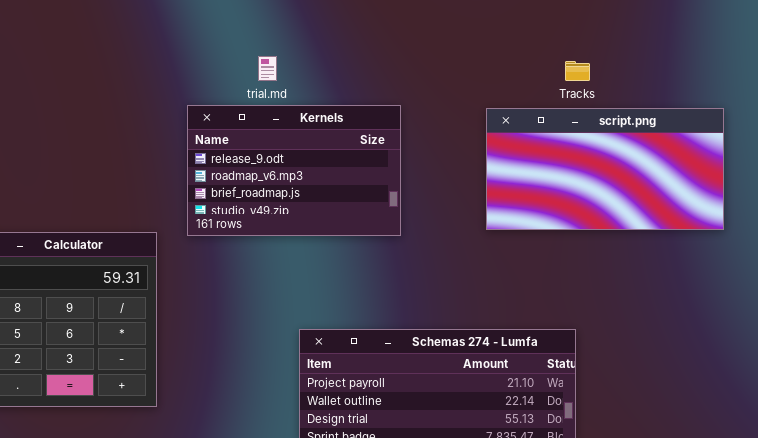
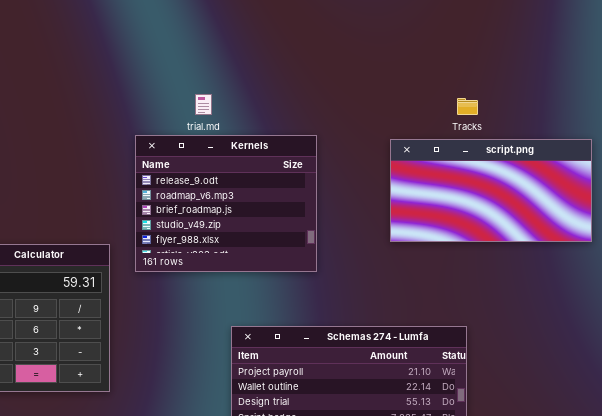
Kernels: [187,105,401,236] -> [135,135,317,272], resized

